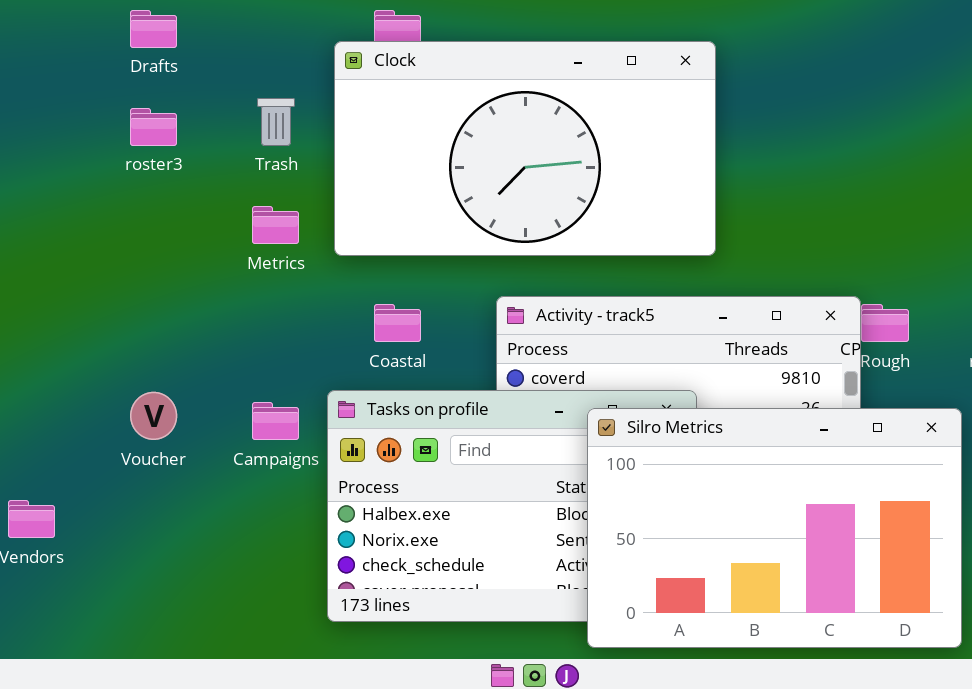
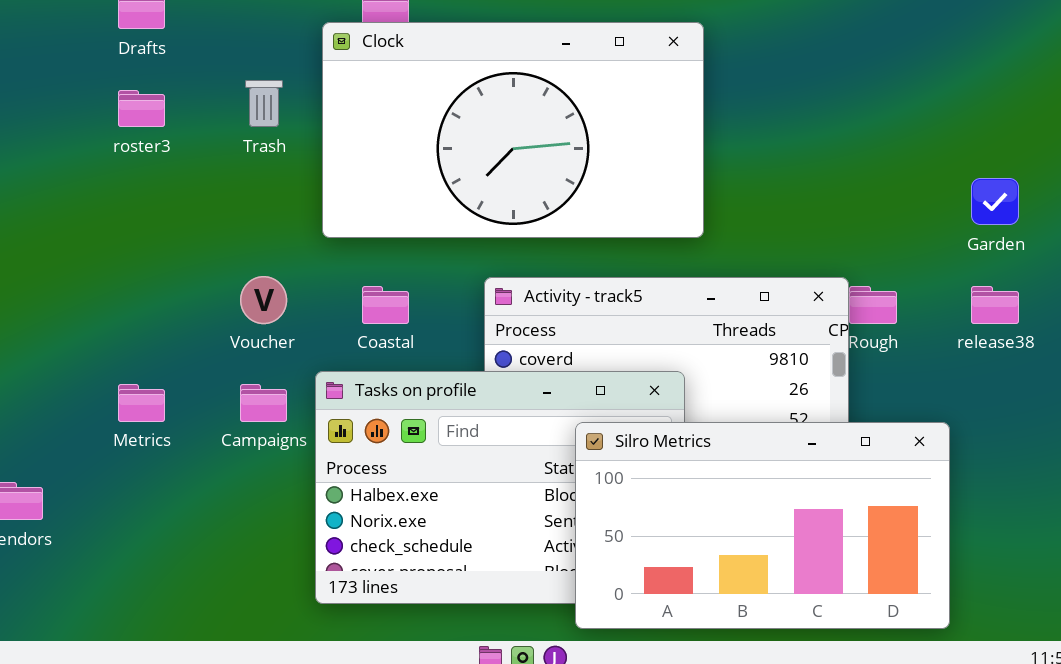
Metrics: [252,206,299,244] -> [118,384,165,422], moved
Voucher: [130,392,177,440] -> [240,276,287,324], moved
Silro Metrics: [587,408,962,648] -> [575,422,950,629], resized

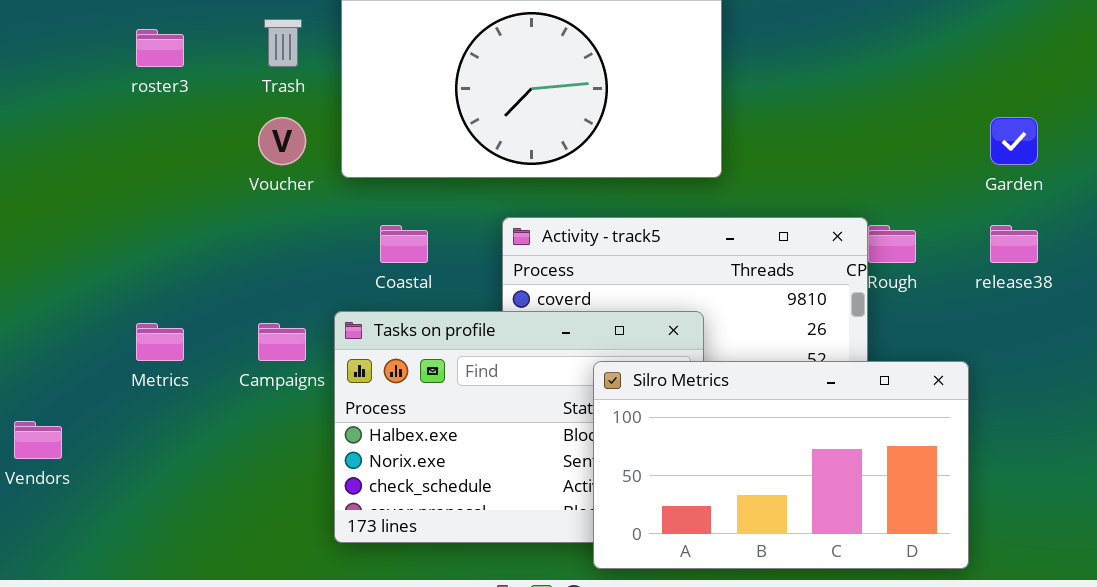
Voucher: [240,276,287,324] -> [258,117,306,165], moved

